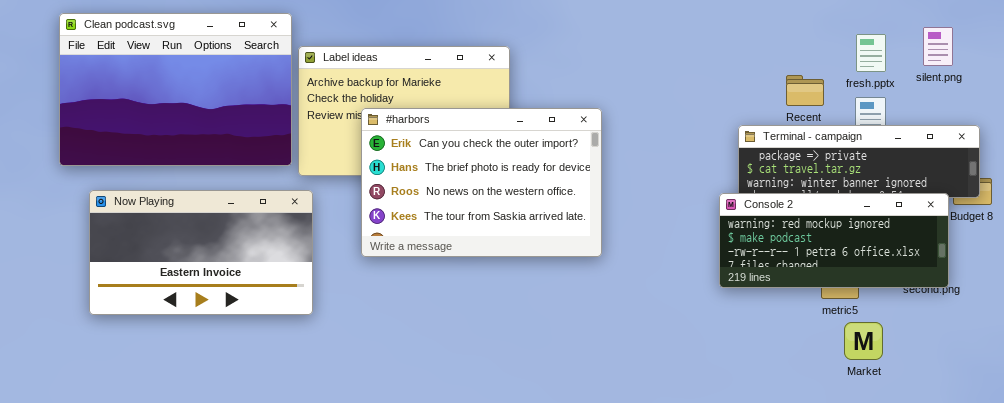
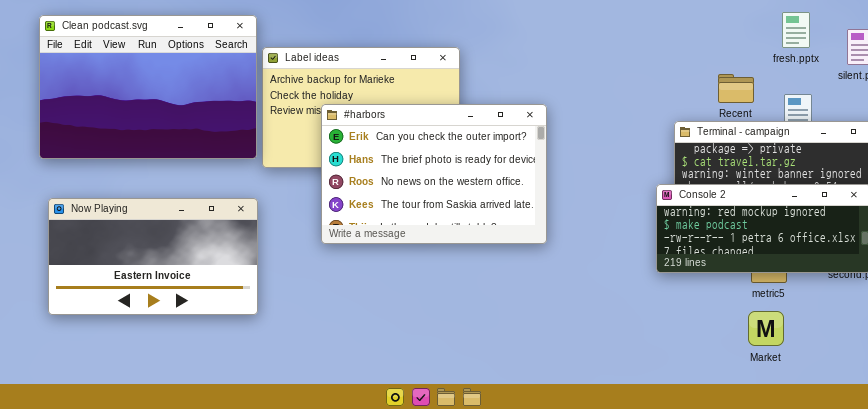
fresh.pptx: [856,34,886,72] -> [782,12,810,48], moved
Now Playing: [89,190,313,315] -> [48,198,258,315], moved
Market: [844,322,883,360] -> [748,311,784,346], moved

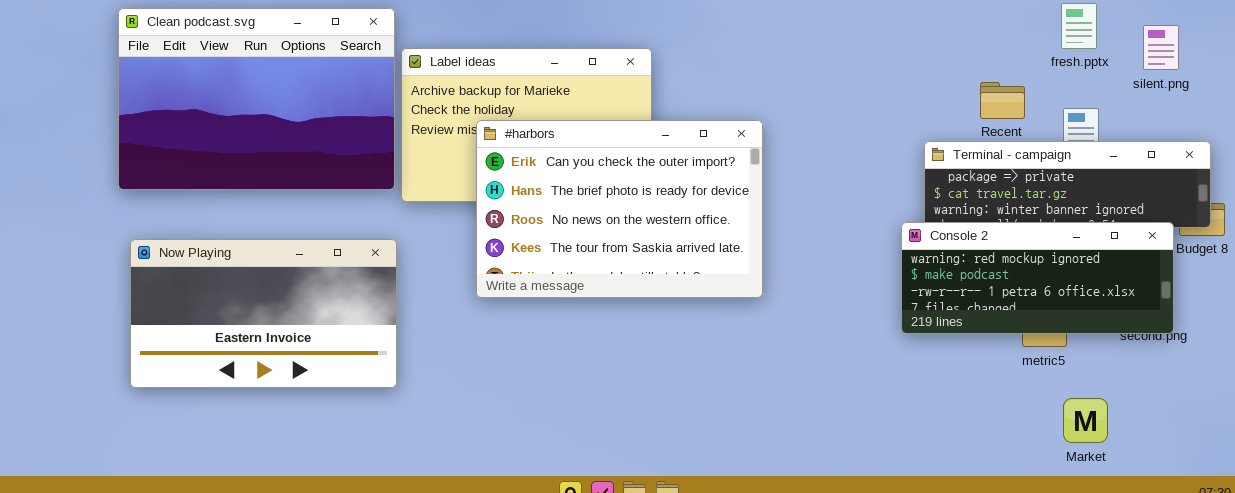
Market: [748,311,784,346] -> [1063,398,1108,443], moved

